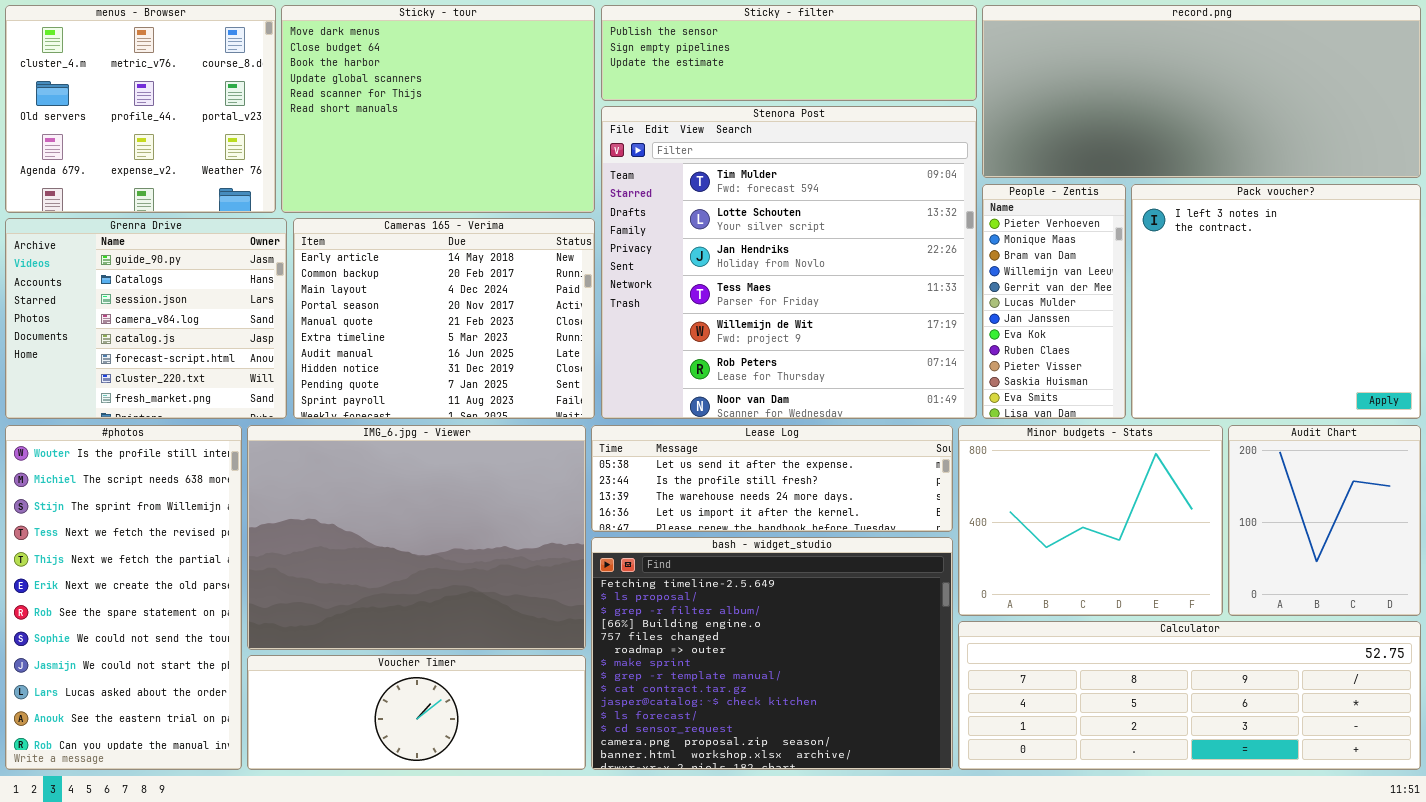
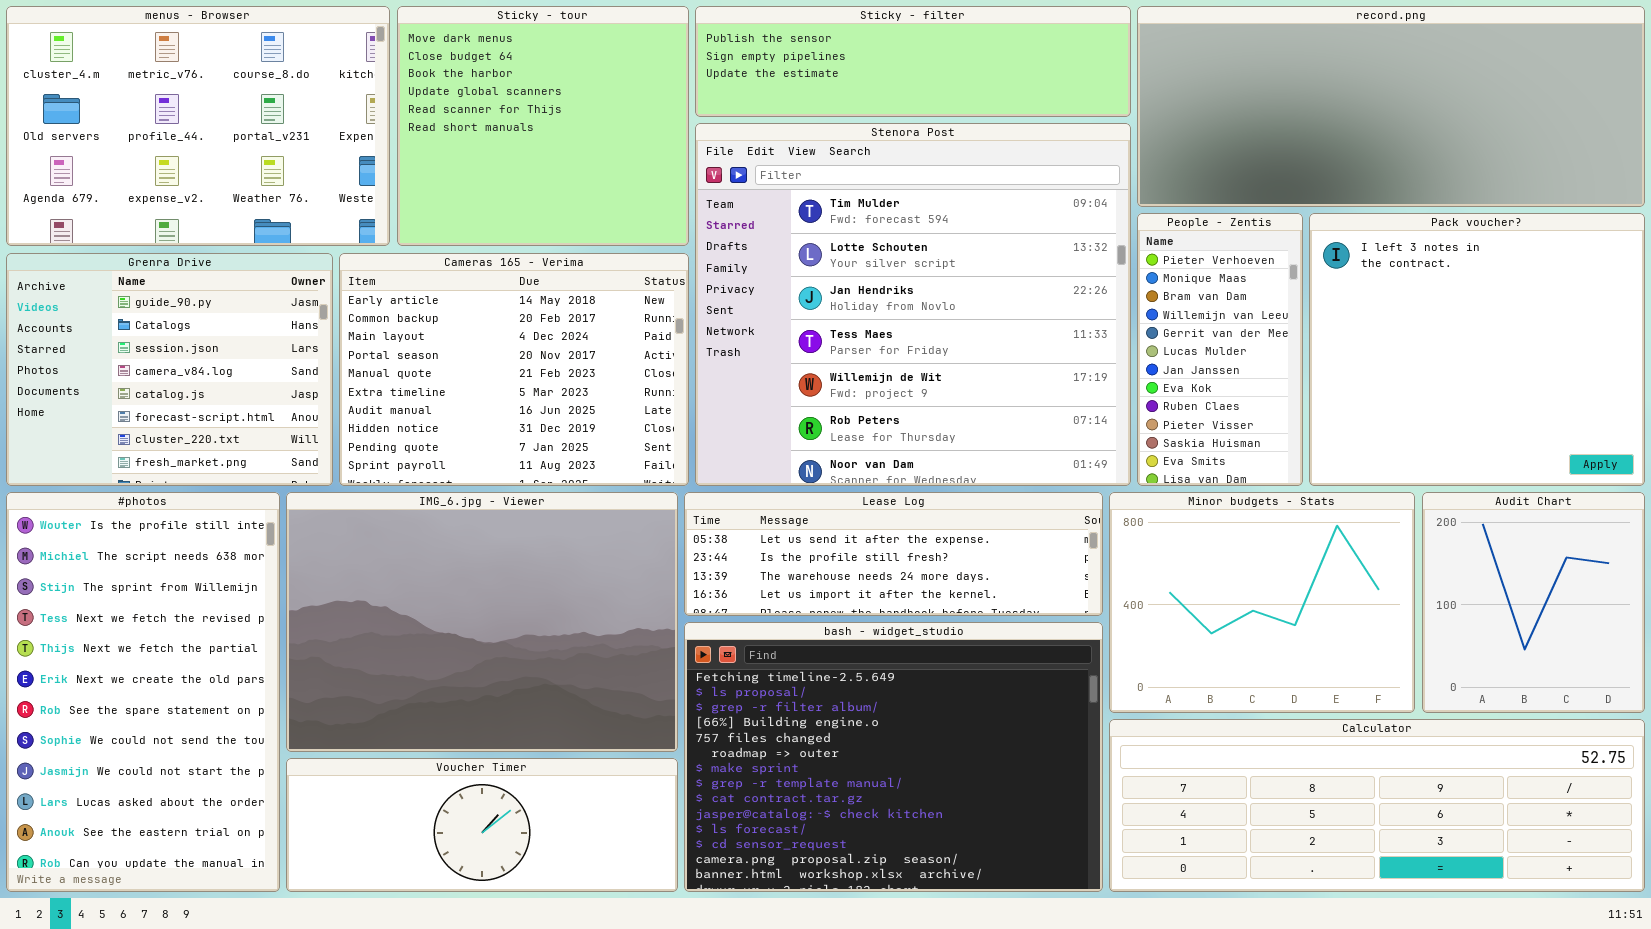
menus - Browser: [5,5,276,213] -> [6,6,390,246], resized
Sticky - tour: [281,5,595,213] -> [397,6,689,246], resized

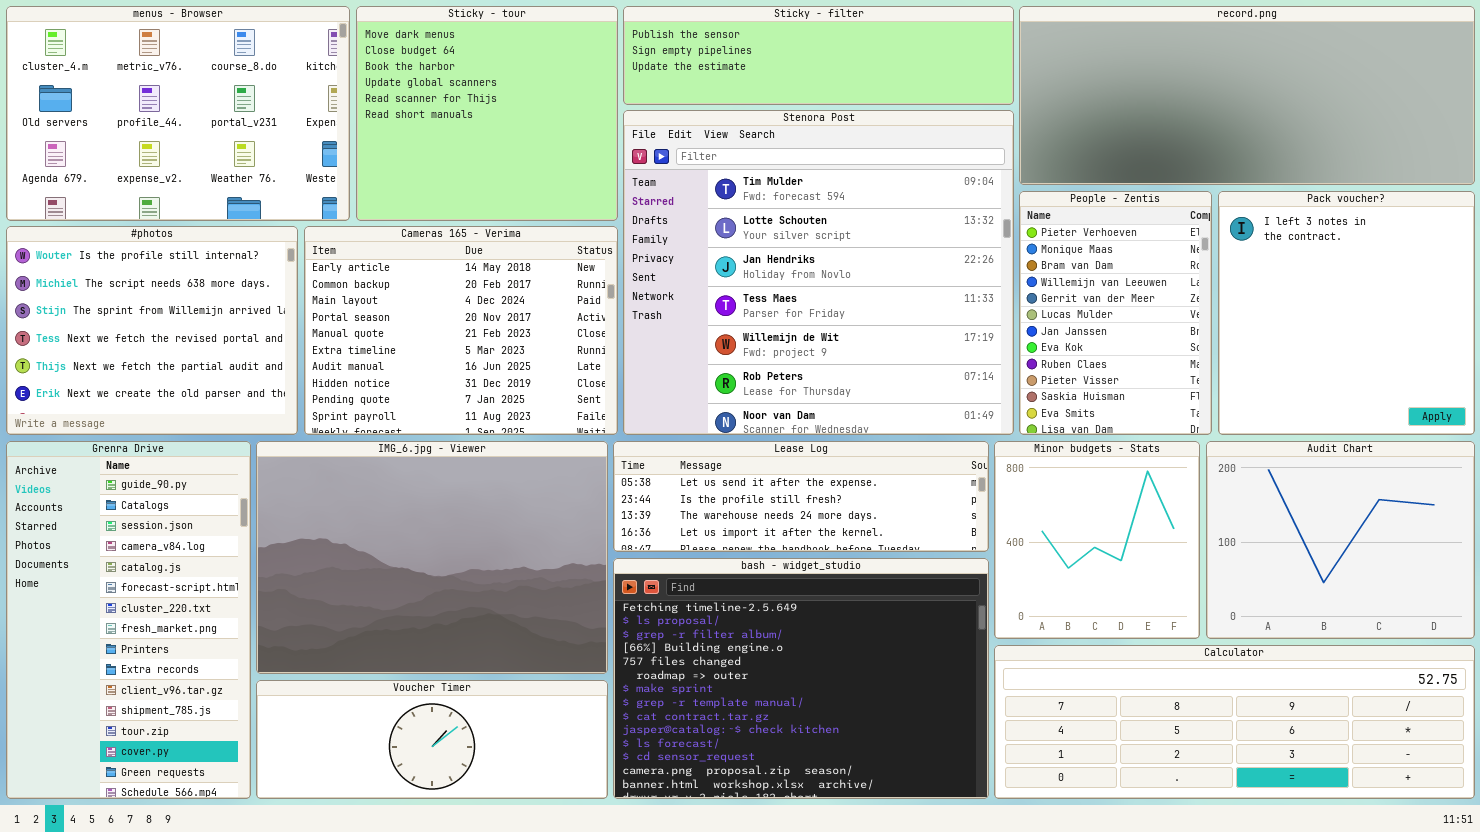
People - Zentis: [1137,213,1303,486] -> [1019,191,1212,435], resized
Pack voucher?: [1309,213,1645,486] -> [1218,191,1475,435], resized
Grenra Drive: [6,253,333,486] -> [6,441,251,799], moved, resized
#photos: [6,492,280,892] -> [6,226,298,435], moved, resized
Minor budgets - Stats: [1109,492,1415,713] -> [994,441,1200,639], resized
Audit Chart: [1422,492,1645,713] -> [1206,441,1475,639], resized

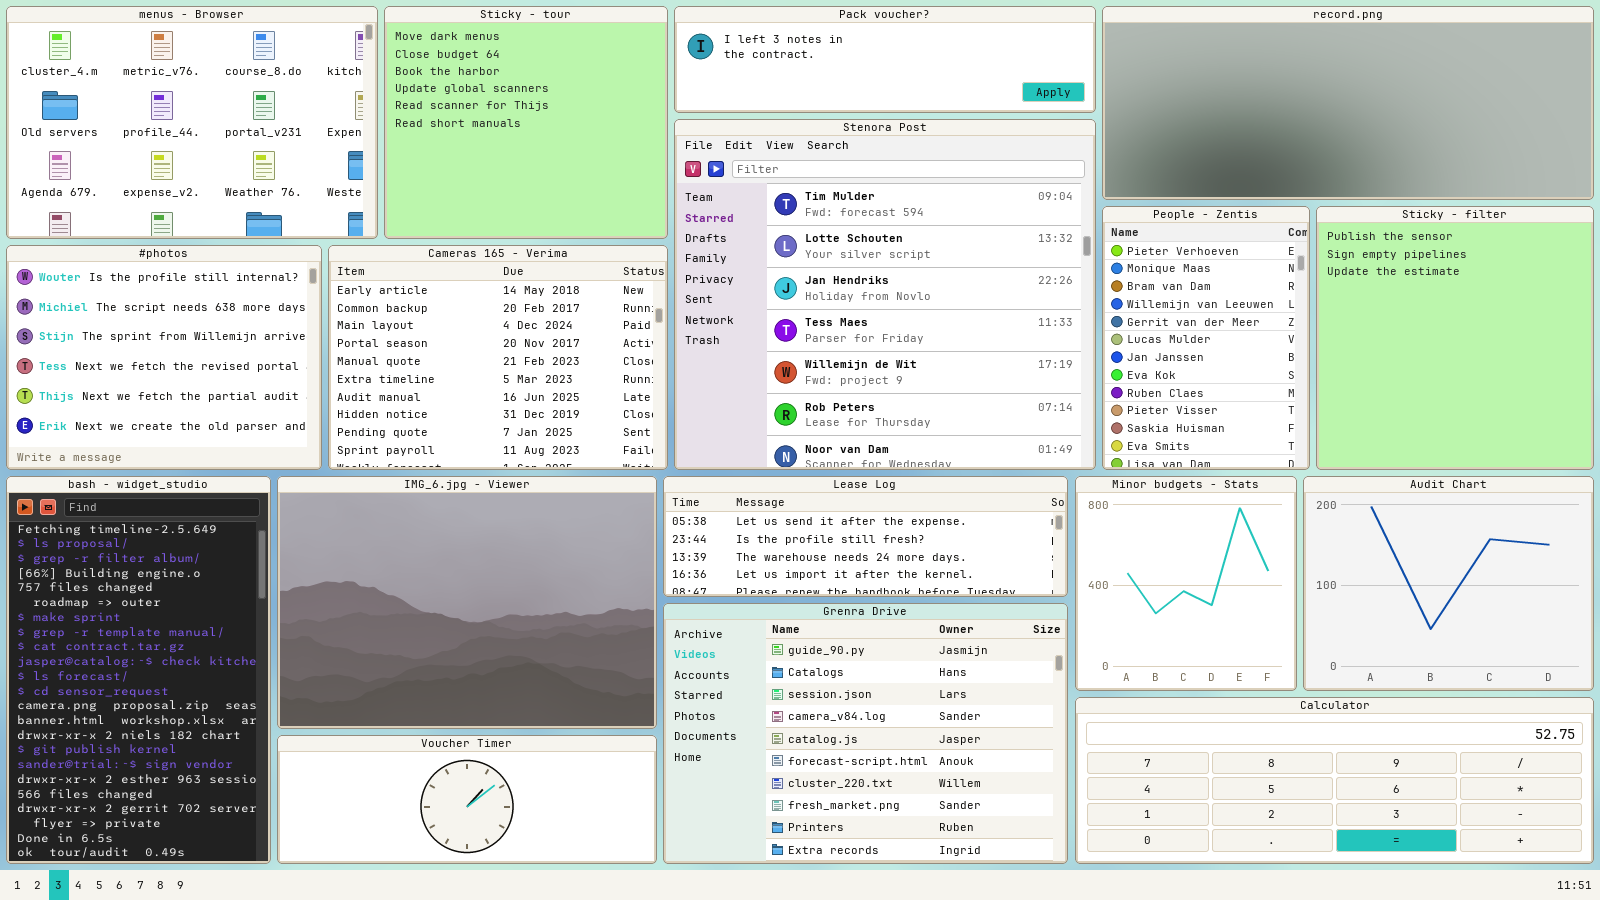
Sticky - filter: [623,6,1014,105] -> [1316,206,1594,470], moved, resized
Pack voucher?: [1218,191,1475,435] -> [674,6,1096,113], moved, resized
Grenra Drive: [6,441,251,799] -> [663,603,1068,864], moved, resized
bash - widget_studio: [613,558,989,799] -> [6,476,271,864], moved, resized

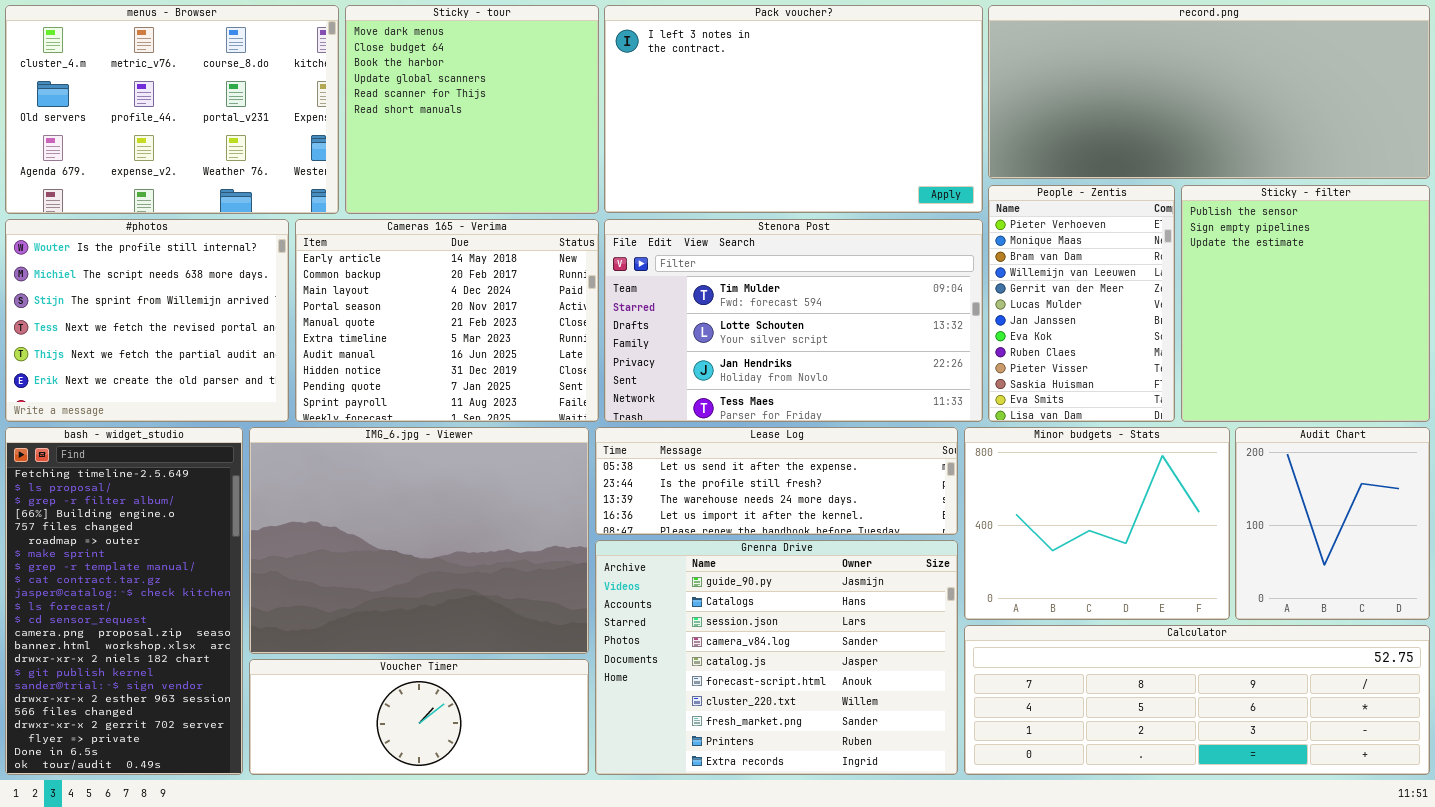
Pack voucher?: [674,6,1096,113] -> [604,5,983,213], resized
Stenora Post: [674,119,1096,470] -> [604,219,983,422], resized
Minor budgets - Stats: [1075,476,1297,691] -> [964,427,1230,620], resized
Audit Chart: [1303,476,1594,691] -> [1235,427,1430,620], resized

